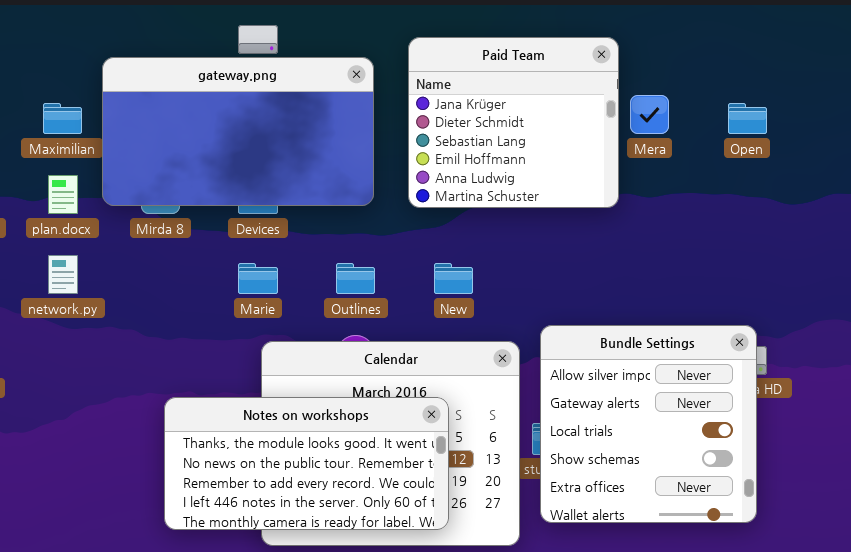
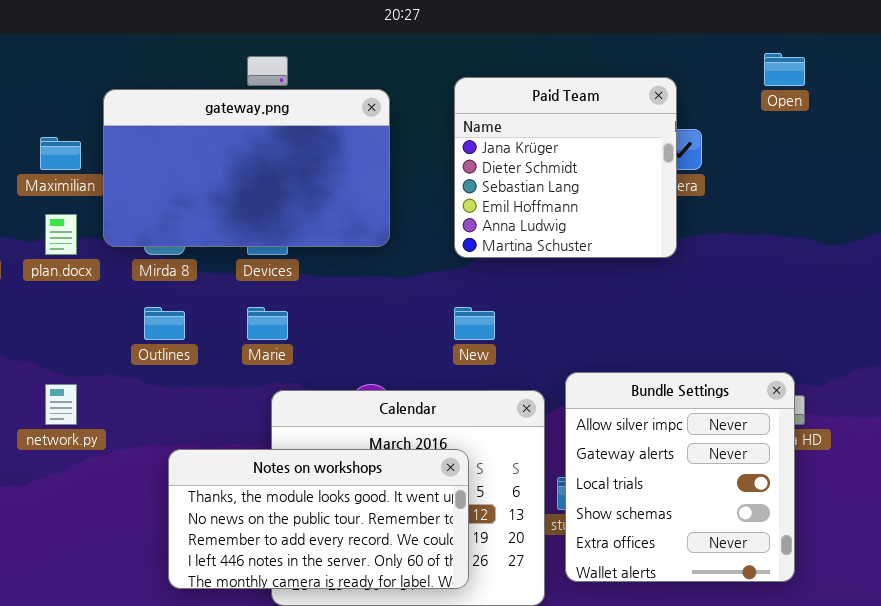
Paid Team: [408,37,619,208] -> [454,77,677,258], moved
Open: [728,103,767,134] -> [764,53,805,86], moved
network.py: [48,255,78,294] -> [45,384,77,425], moved
Outlines: [336,263,375,294] -> [144,307,185,340], moved

